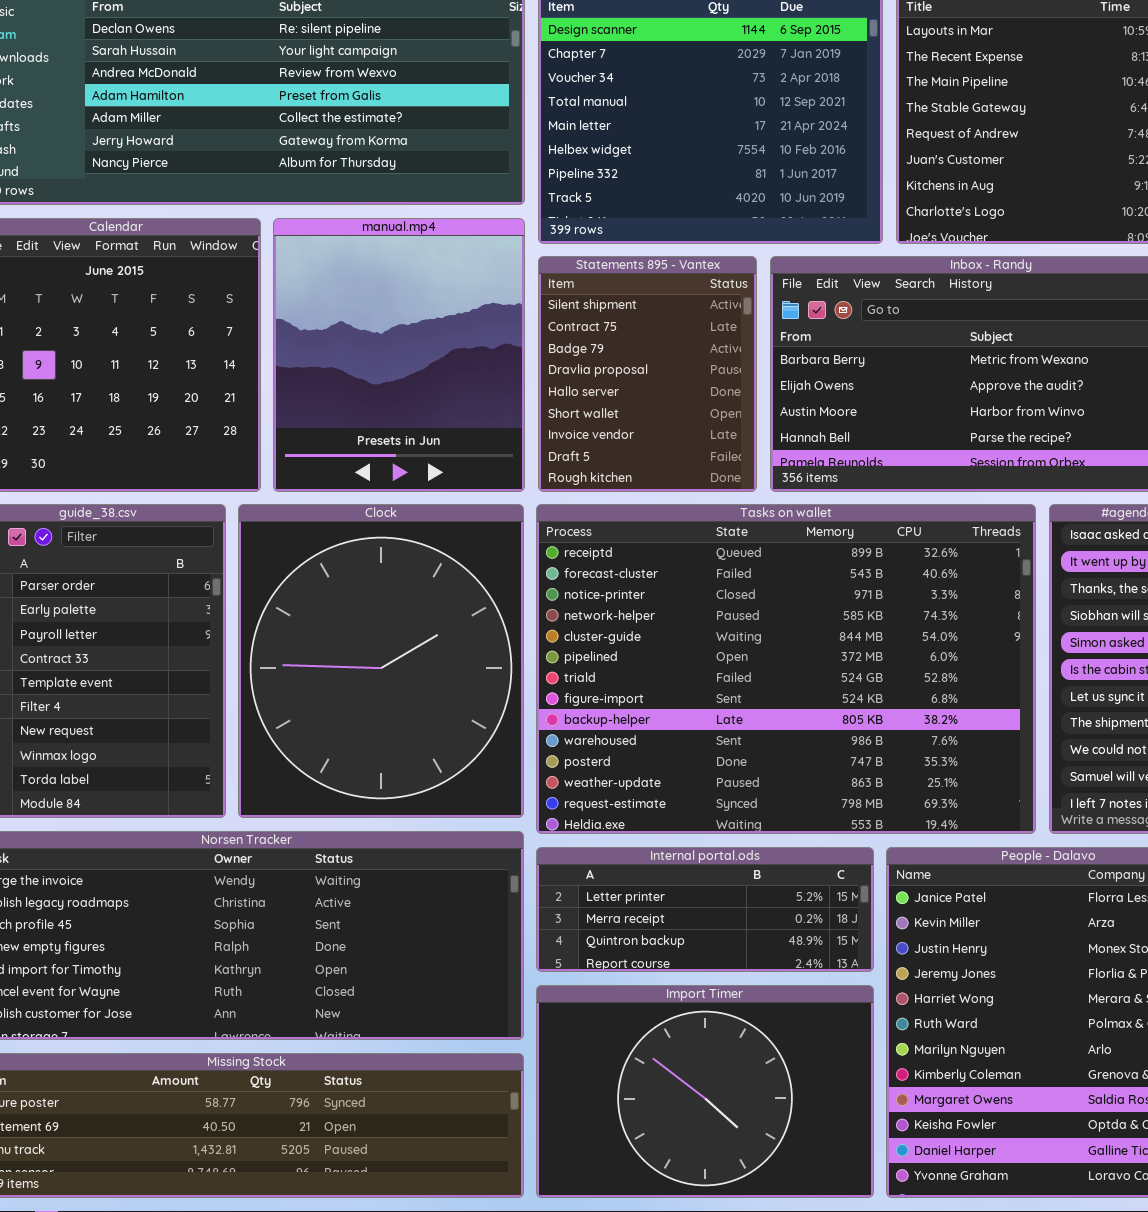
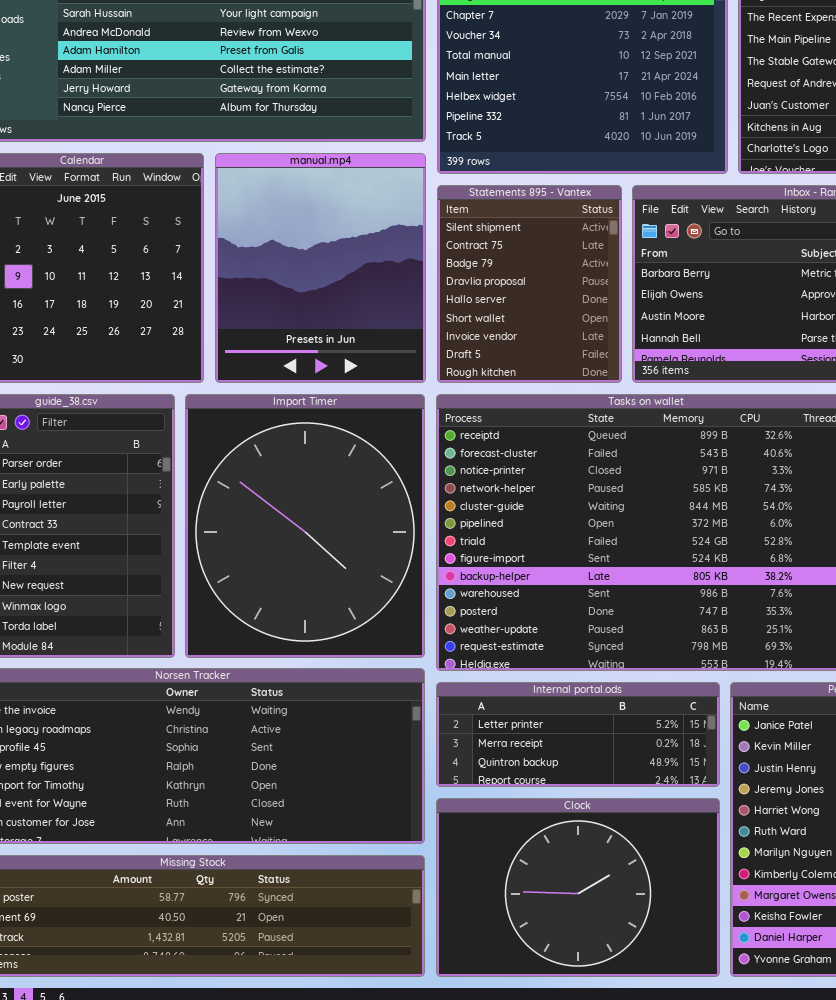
Clock: [238,504,524,818] -> [436,798,720,977], moved, resized
Import Timer: [536,985,874,1198] -> [185,394,425,658], moved, resized

